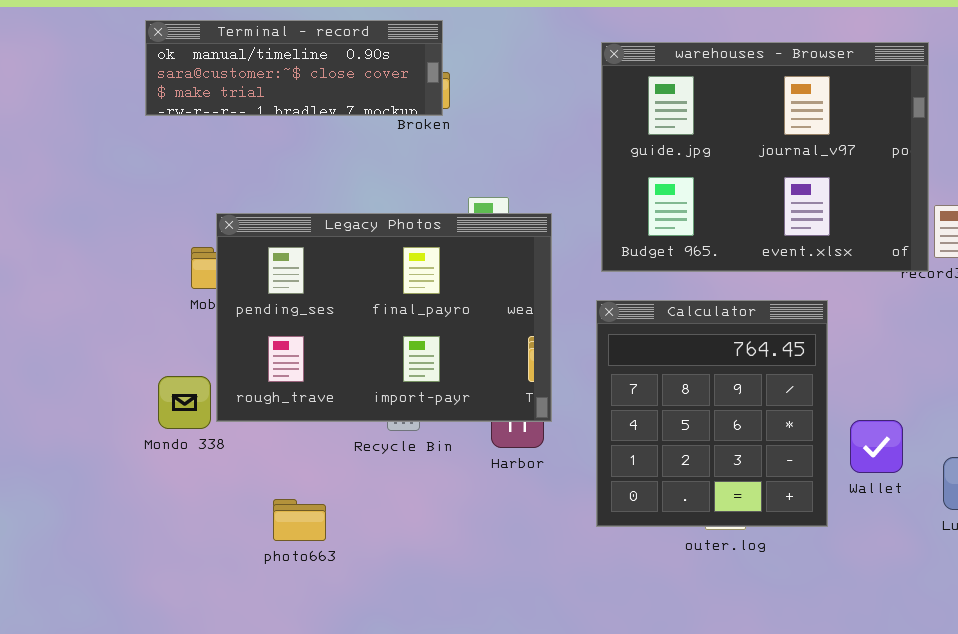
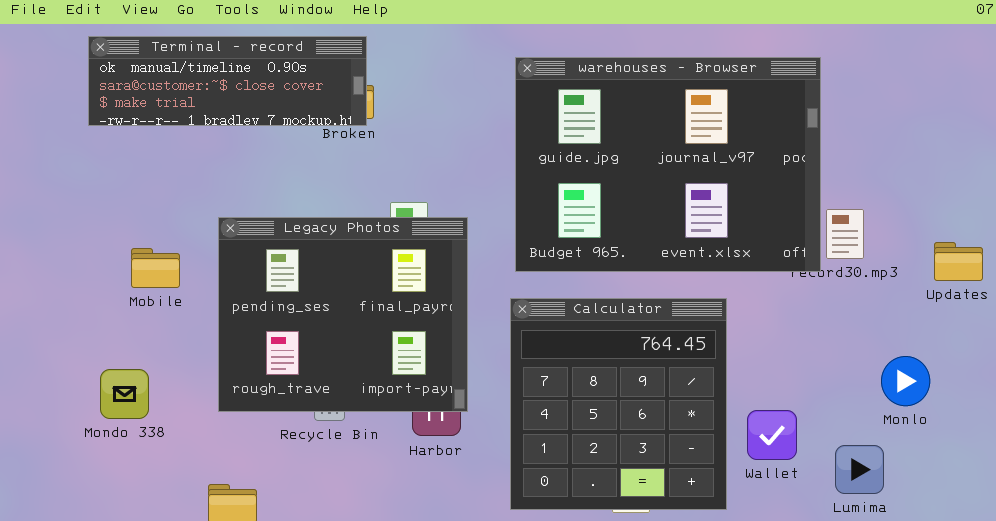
Legacy Photos: [216,213,552,422] -> [218,217,468,412], resized

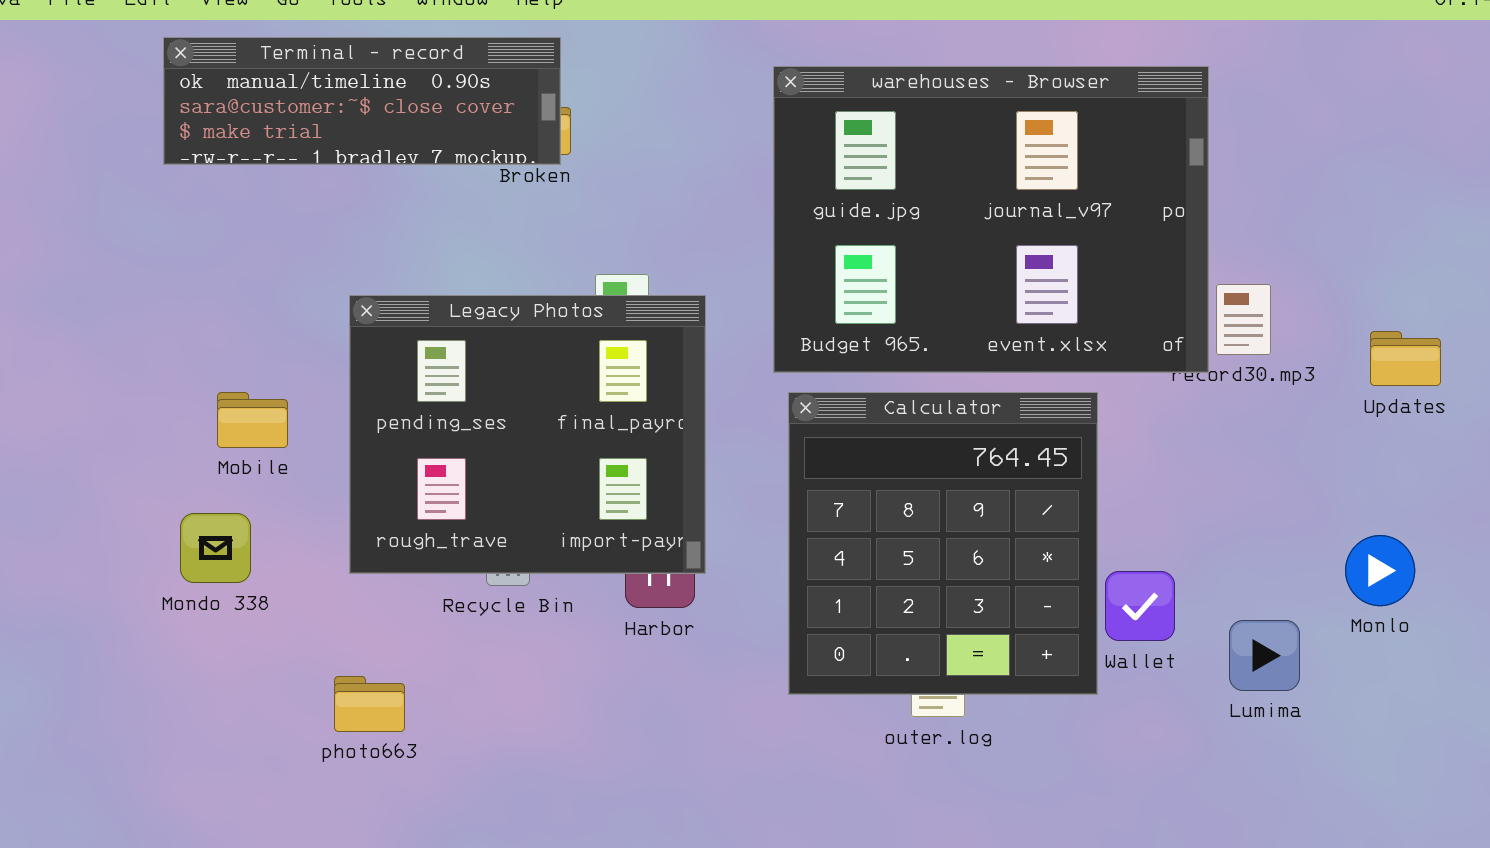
Mobile: [131,248,180,288] -> [217,392,288,448], moved
Calculator: [510,298,727,510] -> [788,392,1098,695], moved
Monlo: [881,356,930,406] -> [1345,535,1415,606], moved

